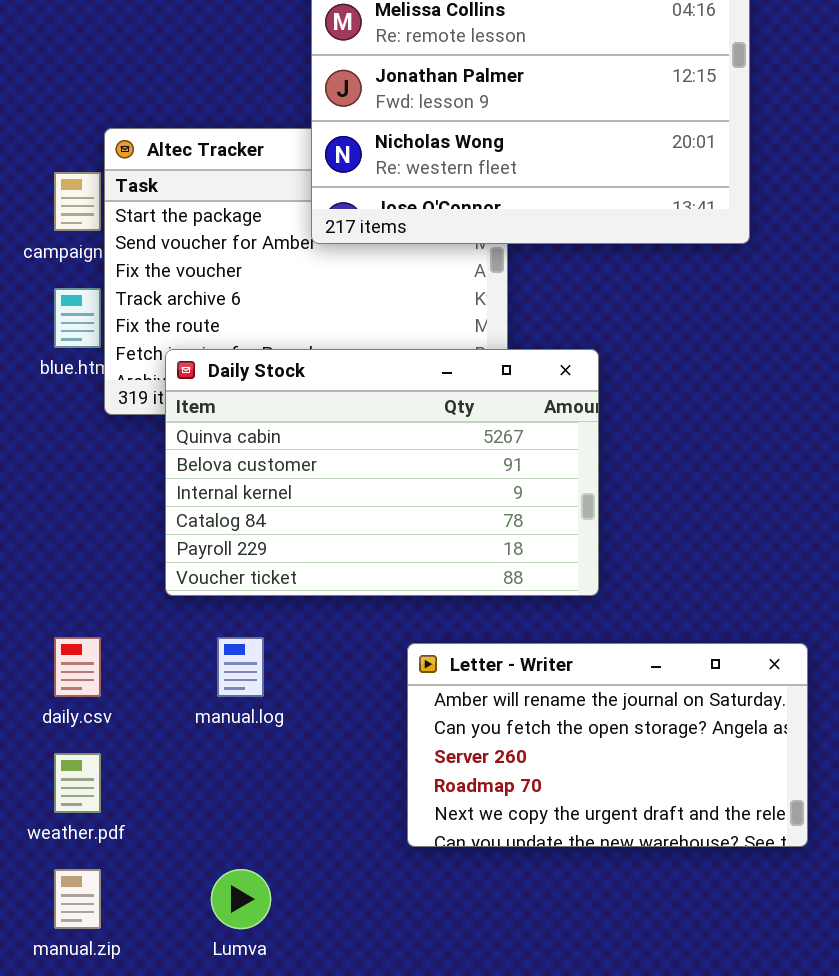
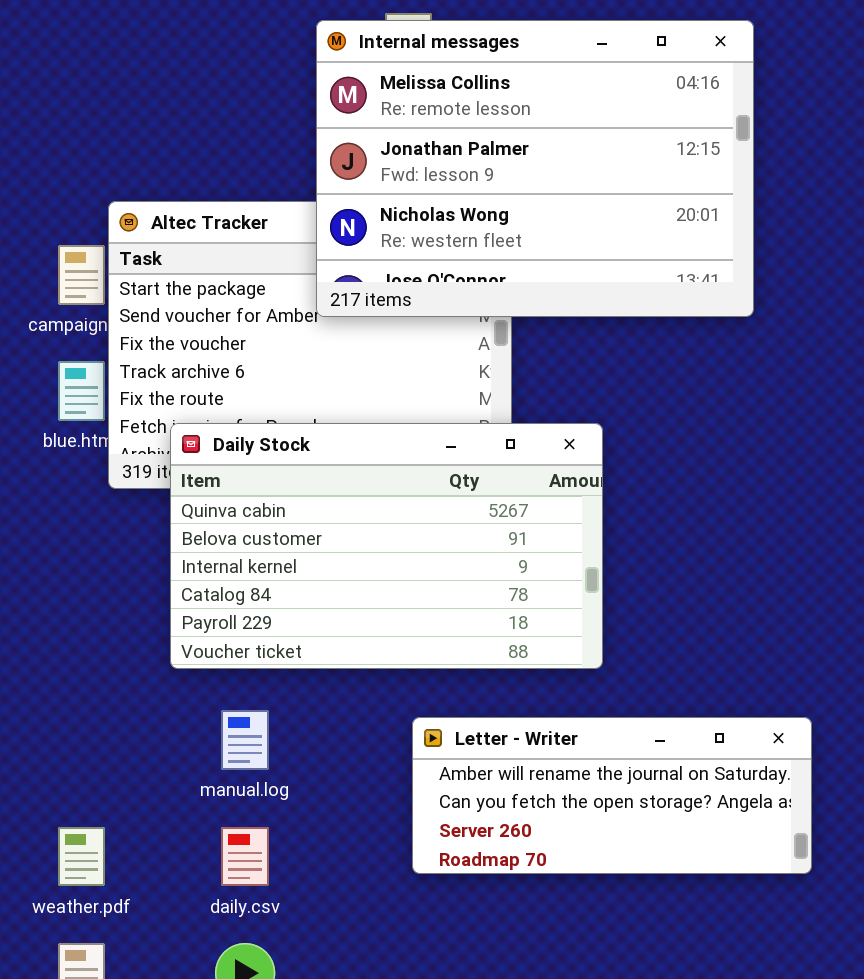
daily.csv: [54,637,101,697] -> [221,827,269,886], moved
Letter - Writer: [407,643,808,847] -> [412,717,812,874], resized

